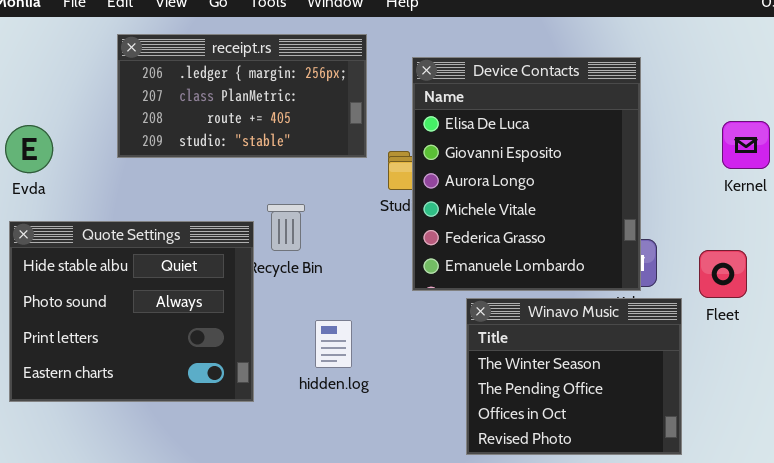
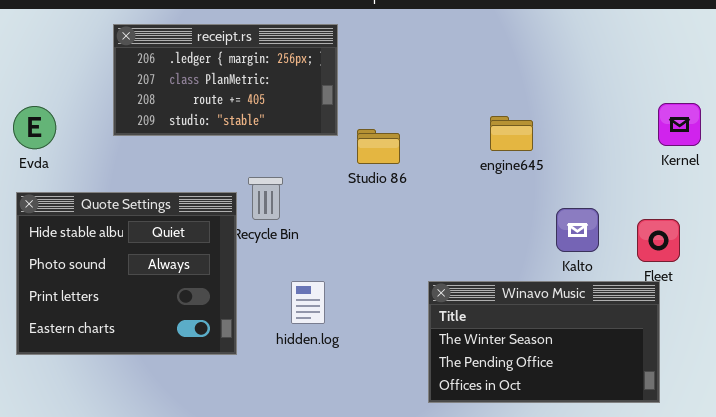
Device Contacts: [412,57,641,291] -> none, closed
Winavo Music: [466,298,682,455] -> [428,281,660,403], resized

